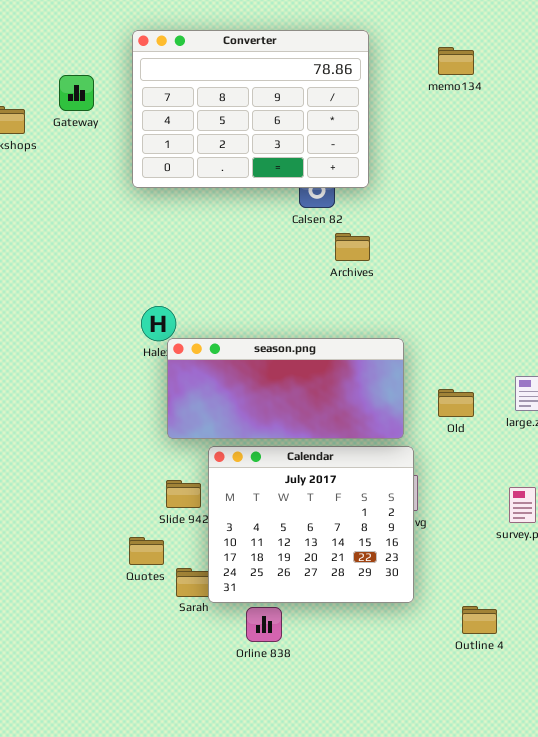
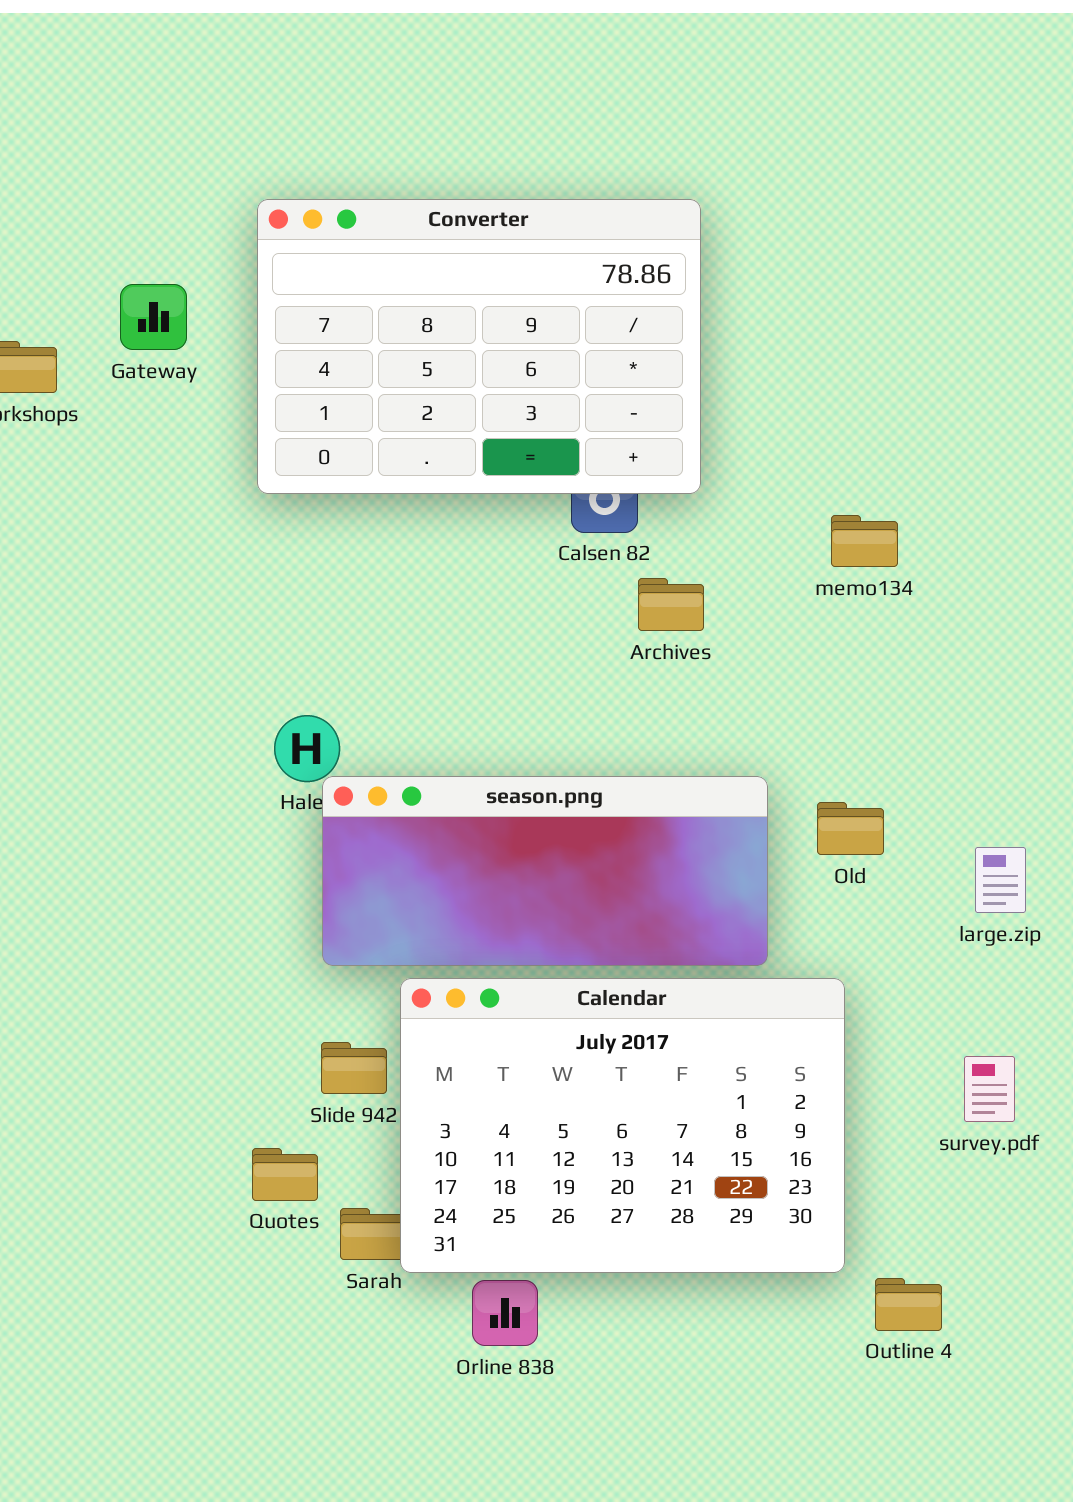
memo134: [438,47,474,75] -> [831,515,898,567], moved
Old: [438,389,474,417] -> [817,802,884,855], moved
Calendar: [208,446,414,603] -> [400,978,845,1273], resized

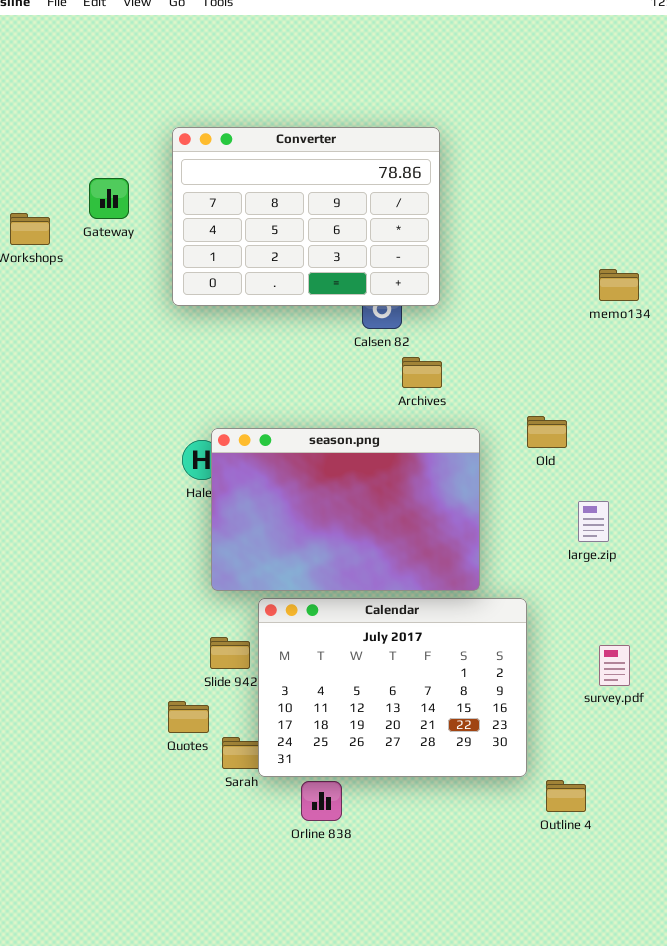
memo134: [831,515,898,567] -> [599,269,639,301], moved
season.png: [322,776,768,966] -> [211,428,480,591], resized
Old: [817,802,884,855] -> [527,416,567,448], moved
large.zip: [975,847,1026,913] -> [578,501,609,542], moved

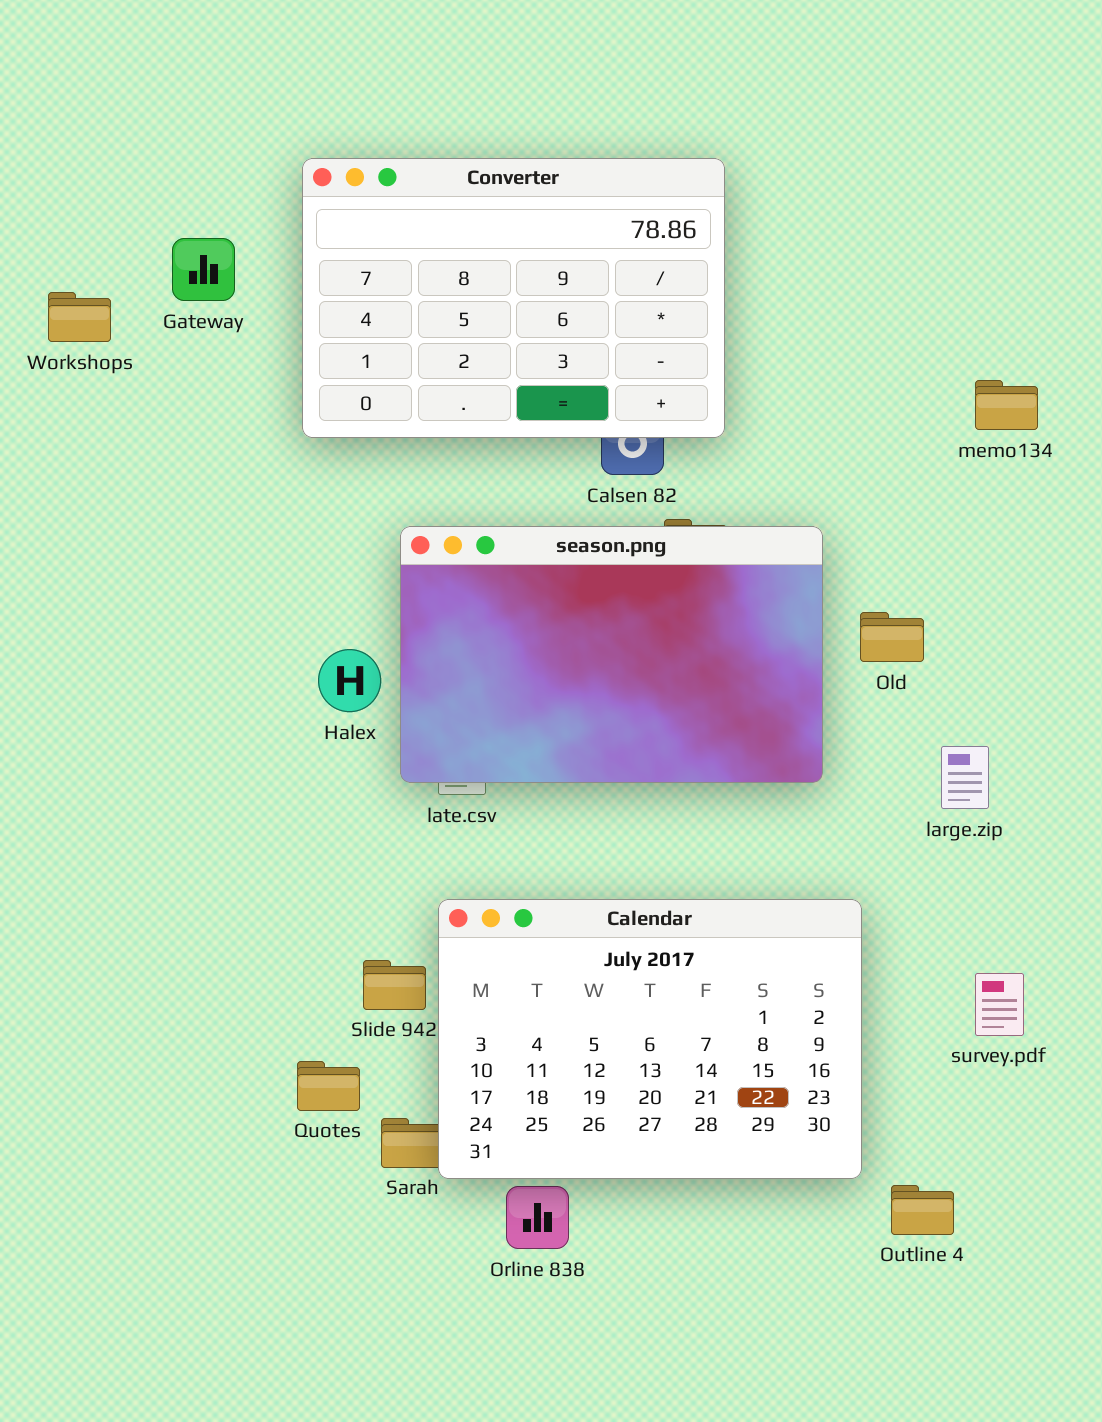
season.png: [211,428,480,591] -> [400,526,823,783], moved

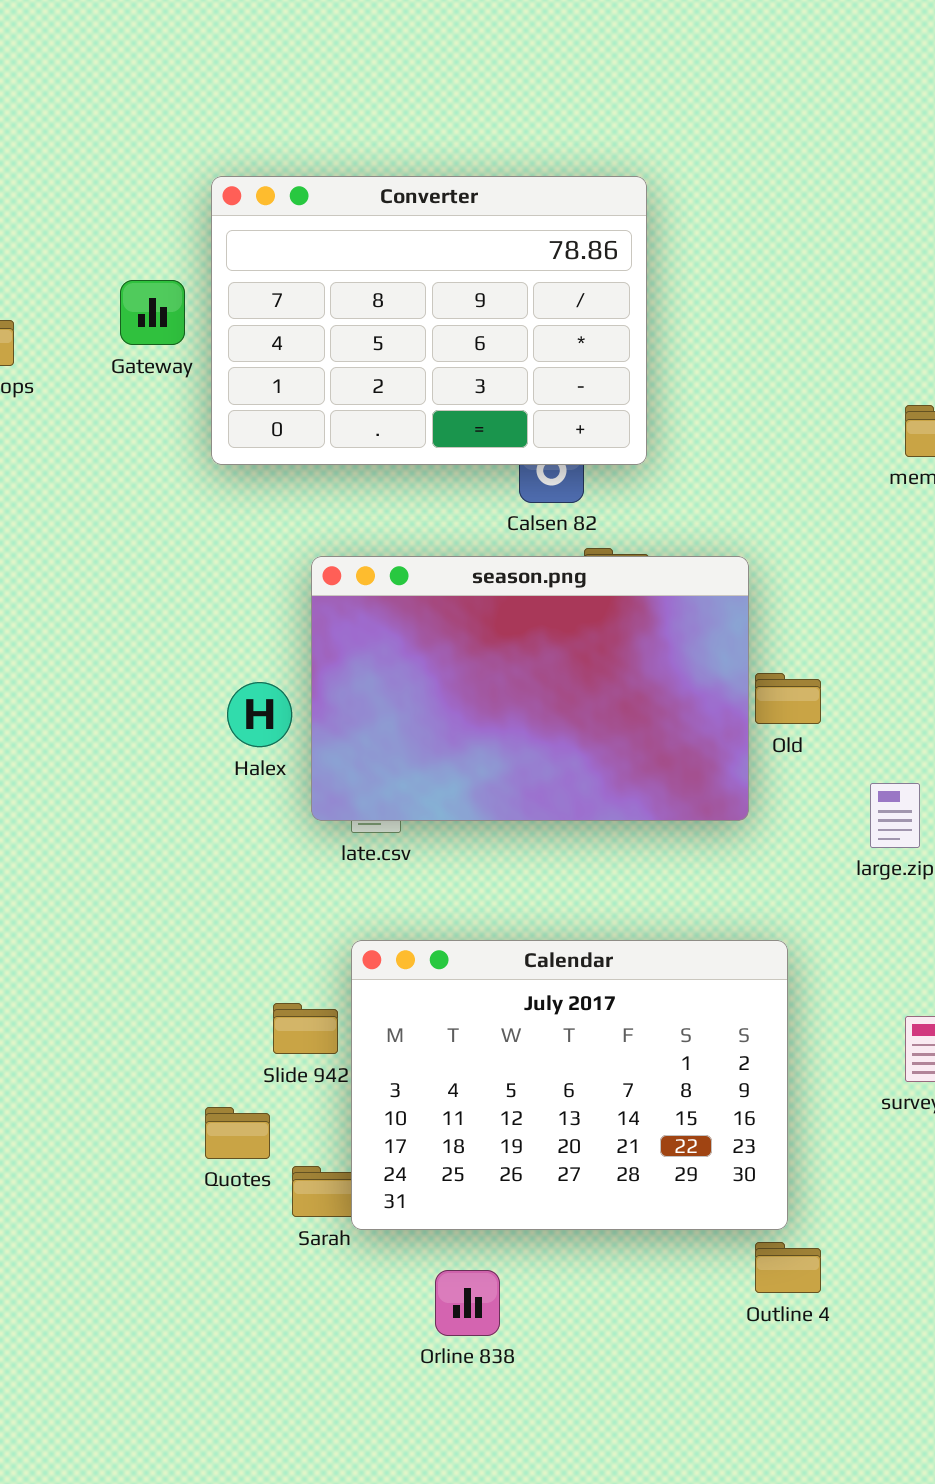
Gateway: [172,238,235,301] -> [120,280,185,345], moved
Old: [860,612,924,662] -> [755,673,821,724], moved
Outline 4: [891,1185,954,1235] -> [755,1242,821,1293], moved
Orline 838: [506,1186,569,1249] -> [435,1270,500,1336], moved

